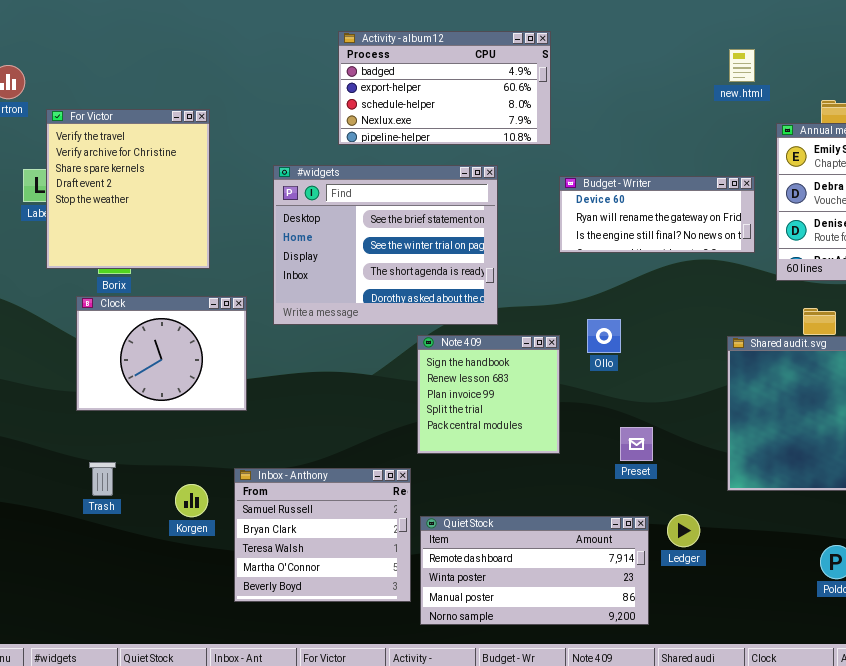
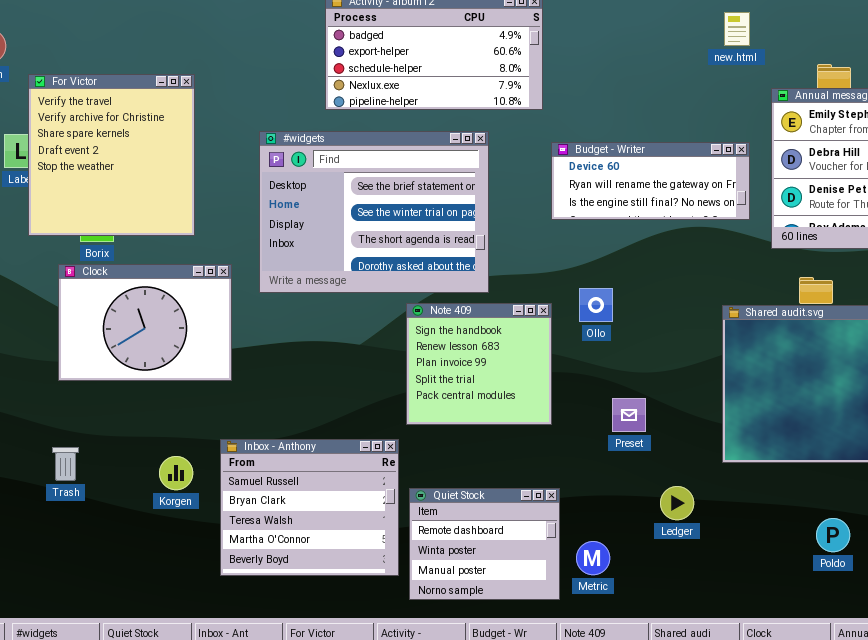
Trash: [89,462,116,496] -> [52,447,79,481], moved
Quiet Stock: [420,516,649,625] -> [409,488,560,600], resized

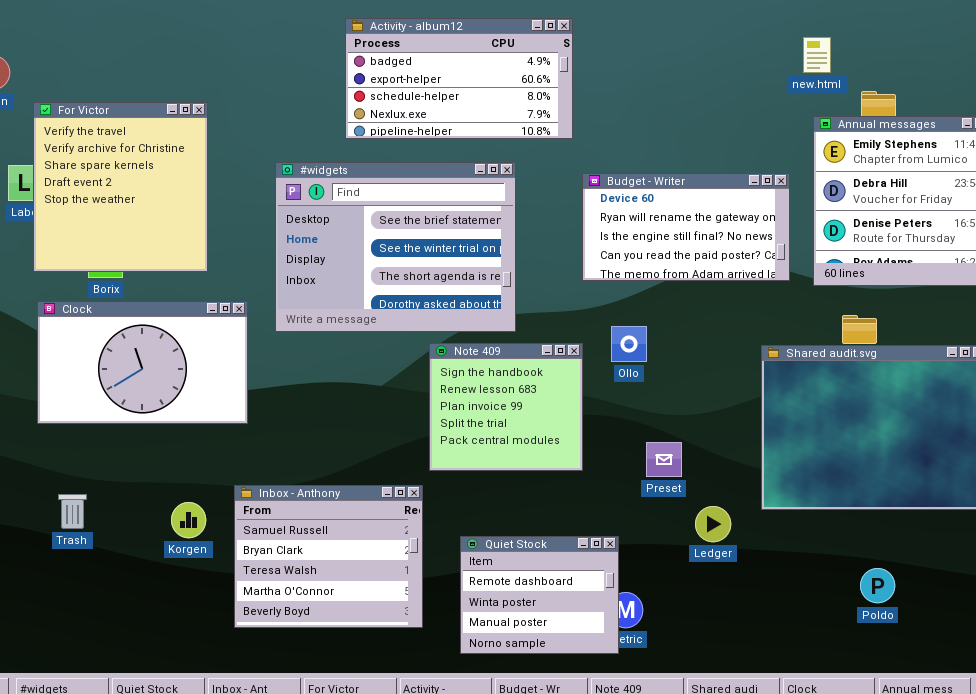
new.html: [724,12,750,46] -> [803,37,831,73], moved
Budget - Writer: [551,142,750,220] -> [582,173,790,281], resized
Clock: [58,264,232,381] -> [37,301,248,424], resized
Ledger: [660,486,694,520] -> [695,506,731,542], moved
Quiet Stock: [409,488,560,600] -> [460,536,619,654], moved

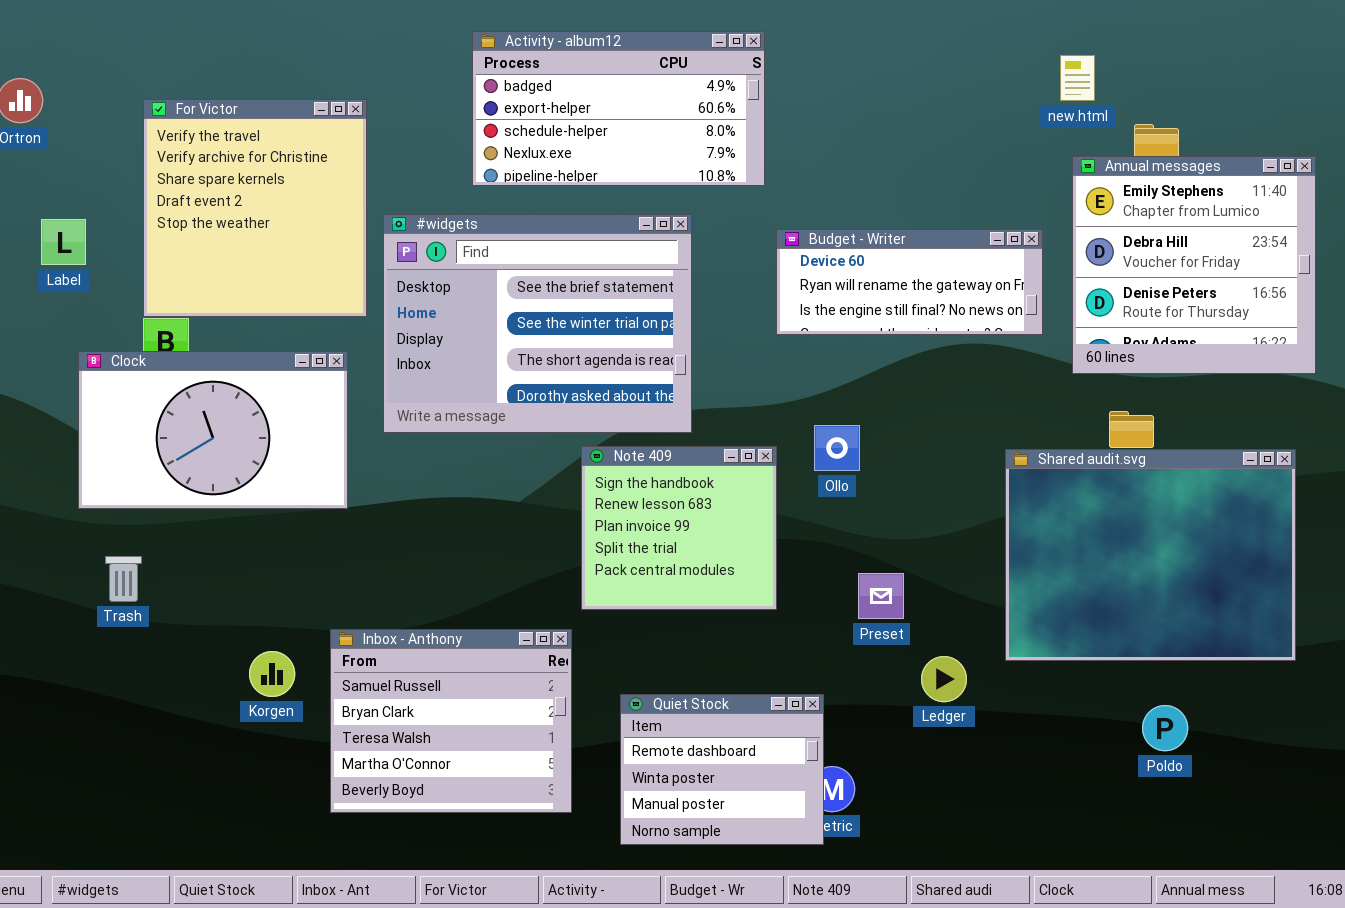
For Victor: [33,102,208,272] -> [143,99,367,317], moved
Budget - Writer: [582,173,790,281] -> [776,229,1043,335], resized
Clock: [37,301,248,424] -> [78,351,348,509], moved
Trash: [58,494,87,529] -> [105,556,142,602], moved
Poldo: [860,568,895,603] -> [1142,705,1188,751], moved

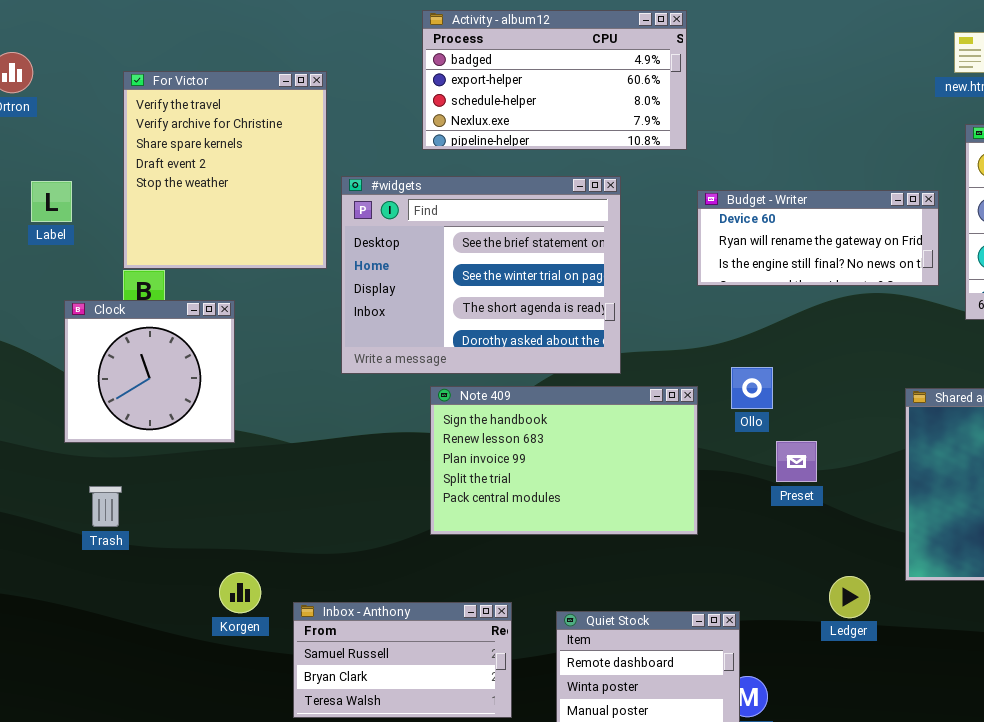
Clock: [78,351,348,509] -> [64,300,235,443], resized
Note 409: [581,446,777,610] -> [430,386,698,535], resized
Preset: [858,573,904,619] -> [776,441,817,482], moved
Inbox - Anthony: [330,629,572,813] -> [293,602,512,718], resized

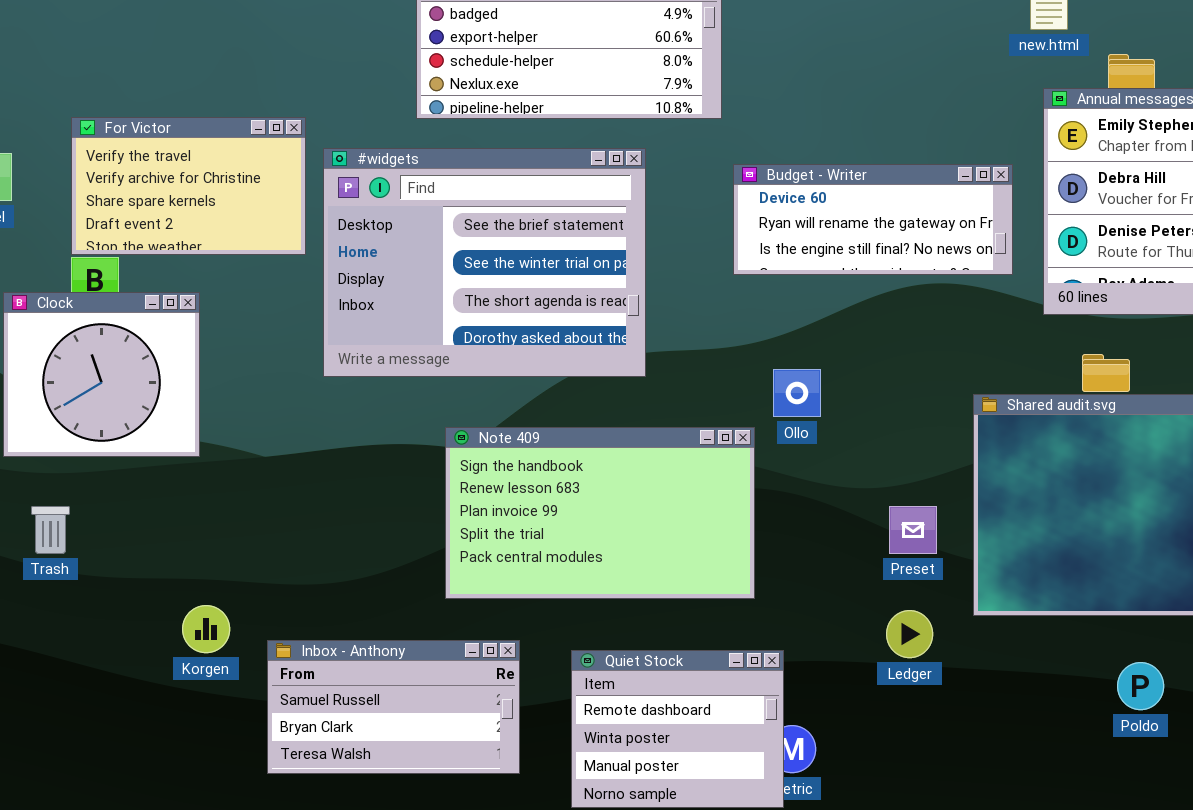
For Victor: [123,71,327,269] -> [71,117,306,255], resized
Note 409: [430,386,698,535] -> [445,427,755,599], moved
Preset: [776,441,817,482] -> [889,506,937,554], moved

